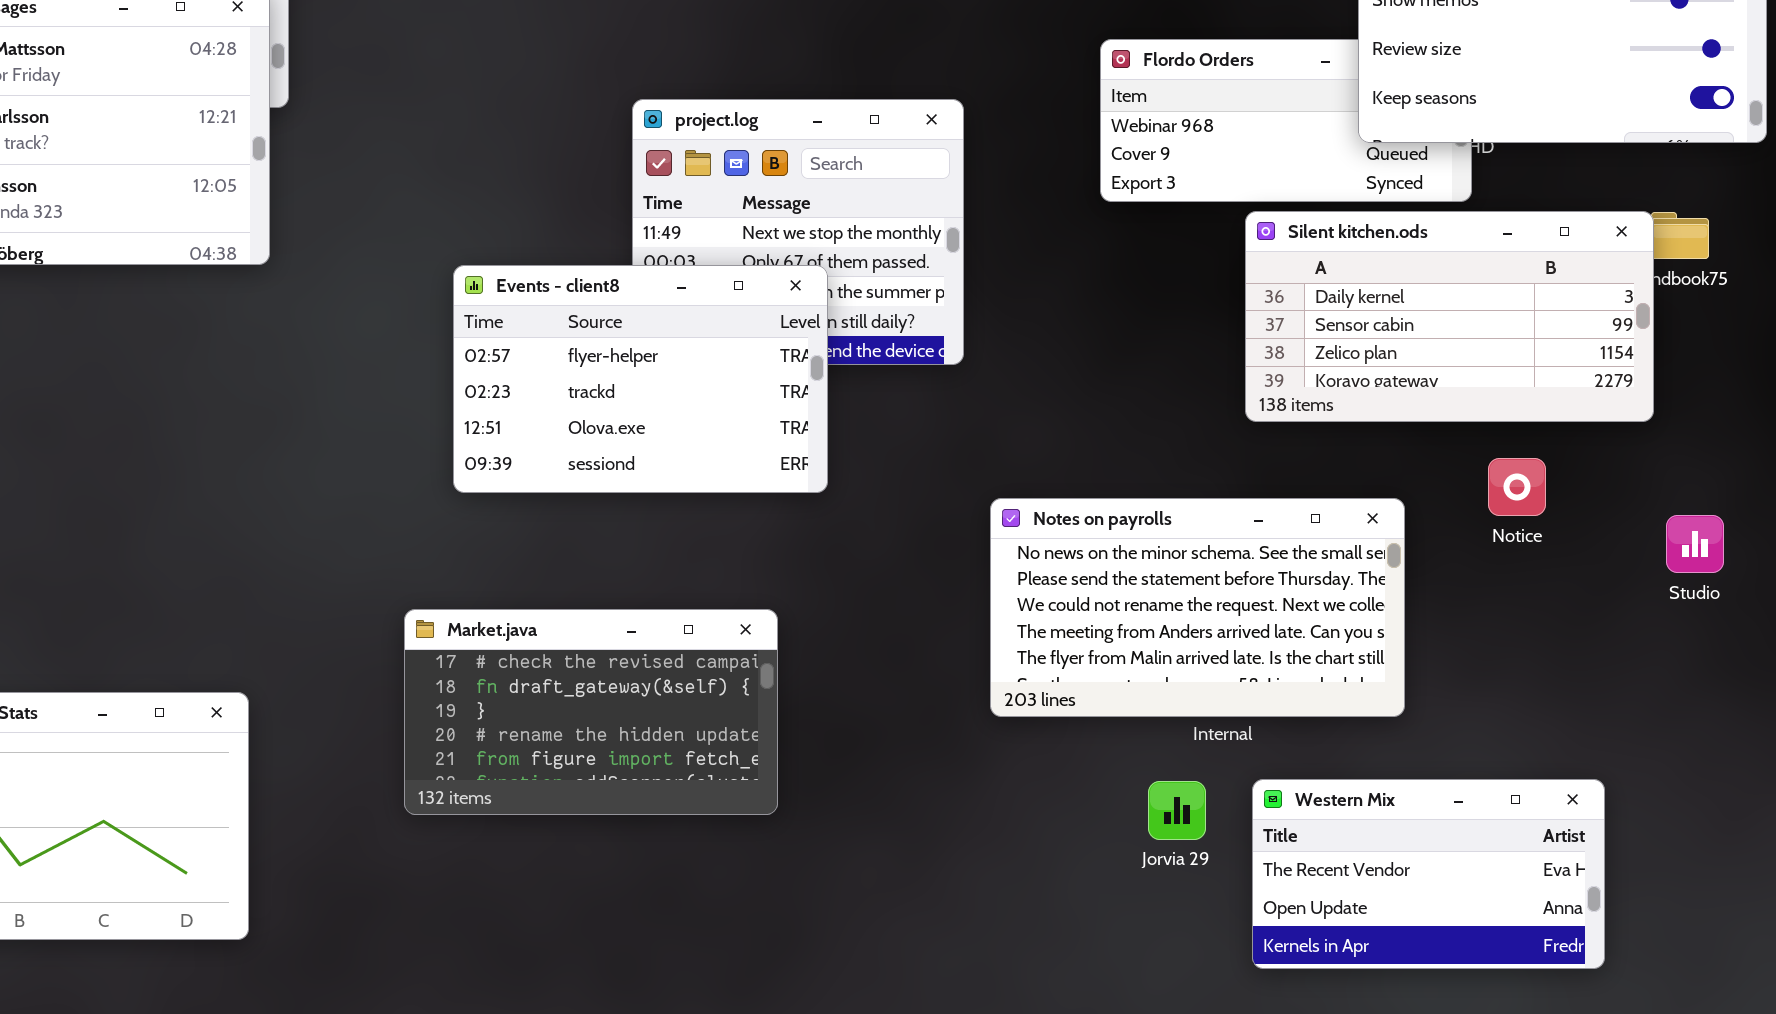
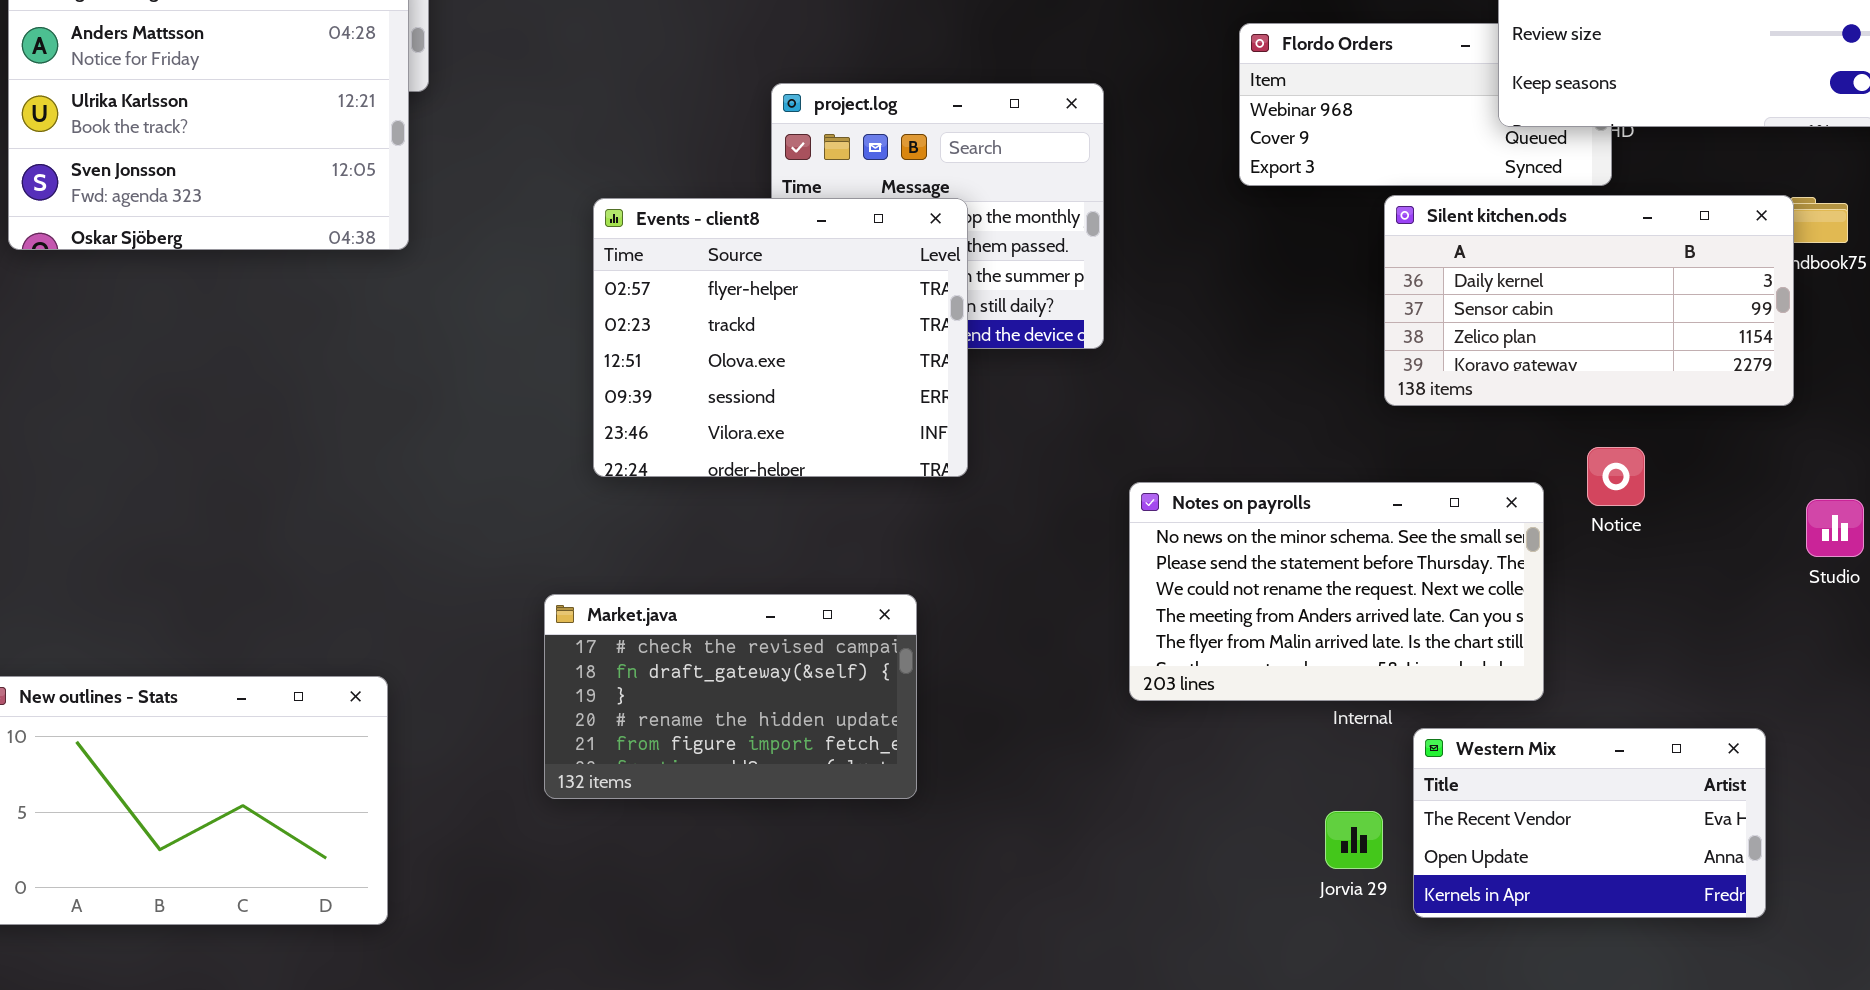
Events - client8: [453,265,828,493] -> [593,198,968,477], resized
Notice: [1488,458,1546,516] -> [1587,447,1645,506], moved
Western Mix: [1252,779,1605,969] -> [1413,728,1766,918], moved
Jorvia 29: [1148,781,1206,840] -> [1325,811,1383,869], moved

